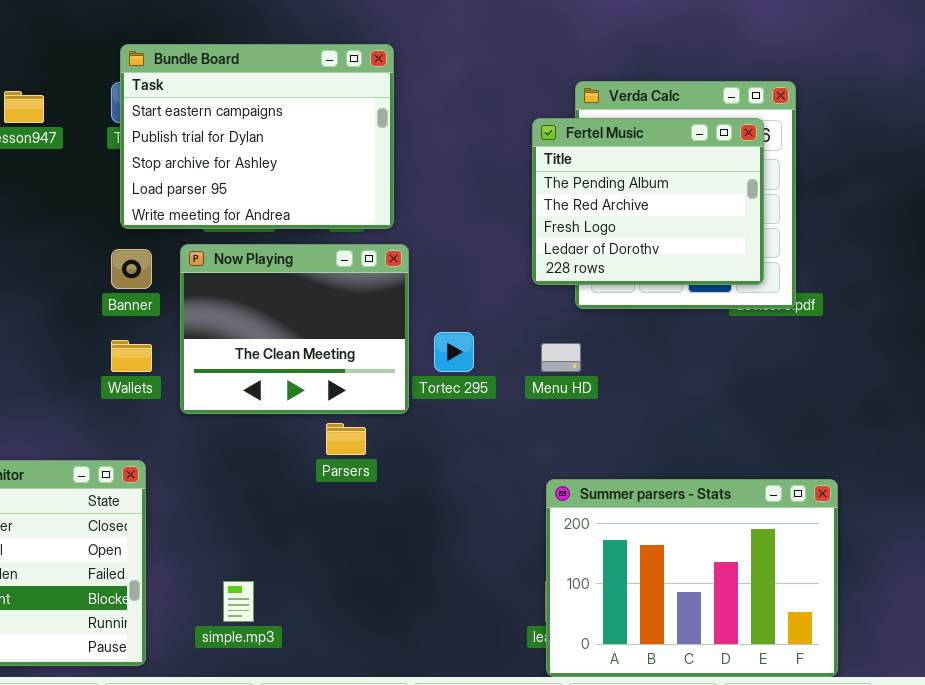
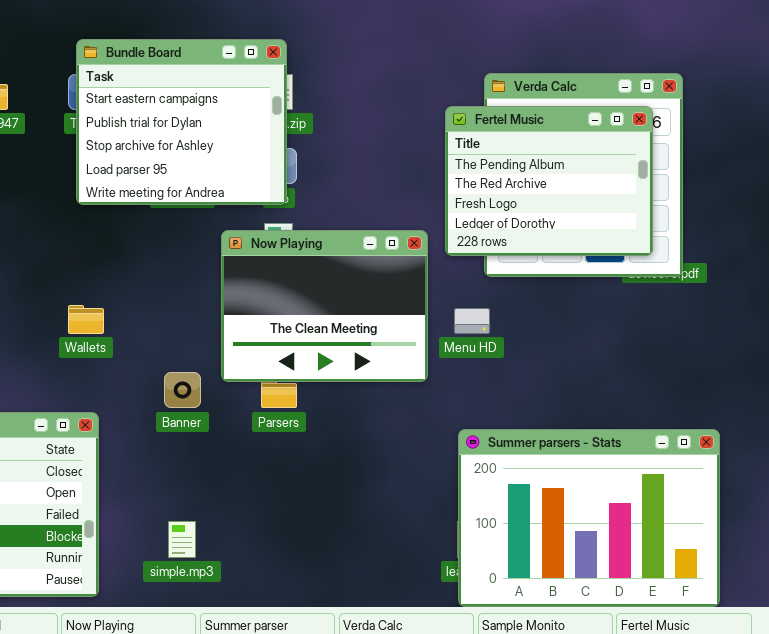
Bundle Board: [120,44,394,229] -> [76,39,287,205], resized
Now Playing: [180,244,409,414] -> [221,230,428,382], moved
Banner: [111,249,152,289] -> [164,372,201,408], moved

